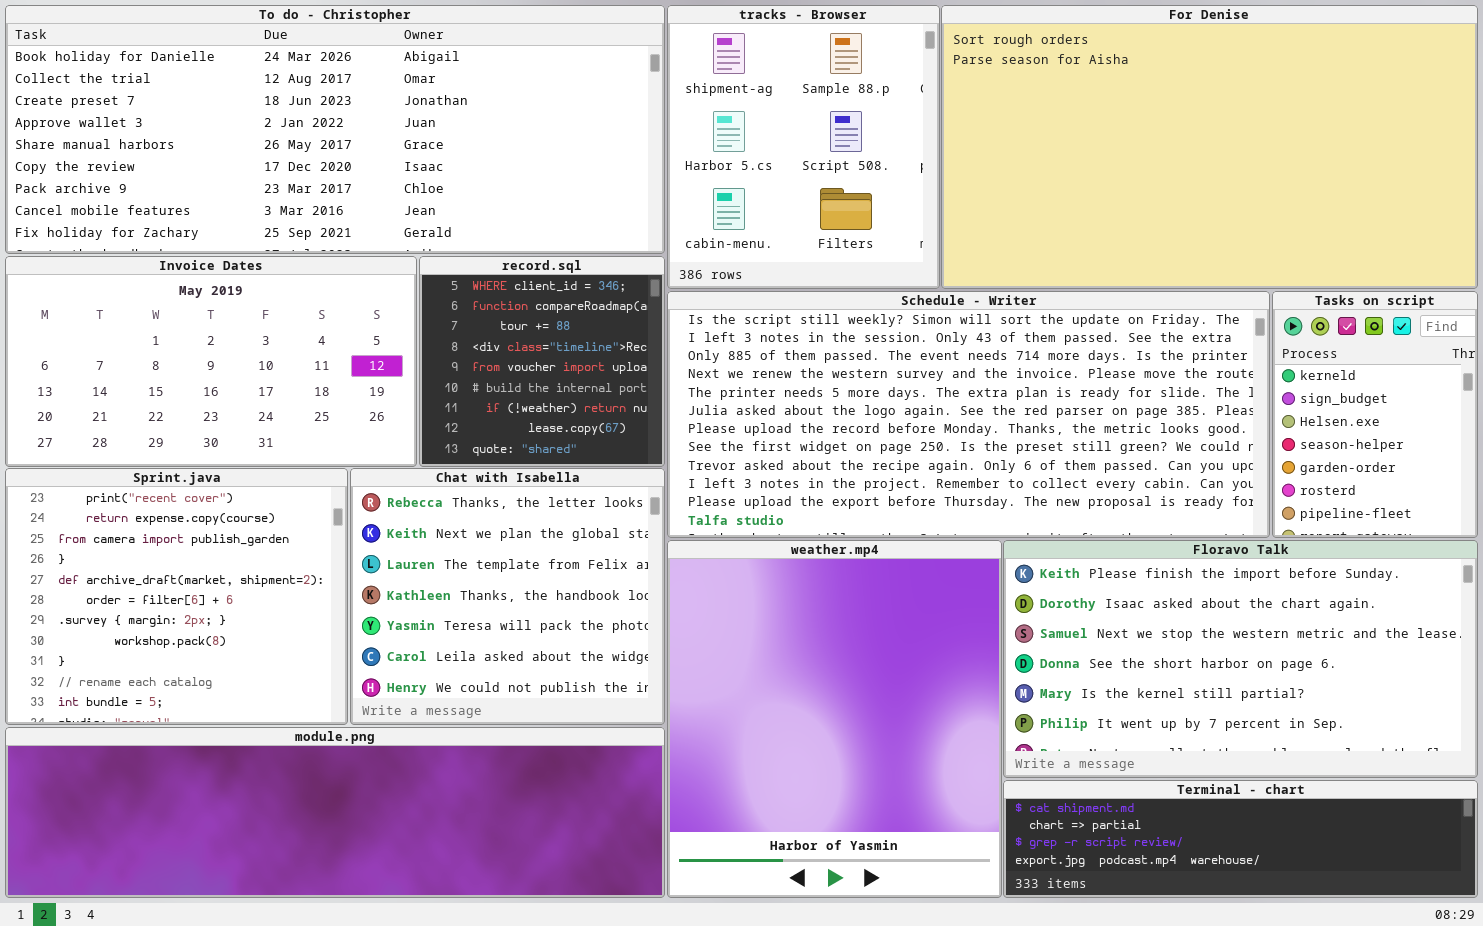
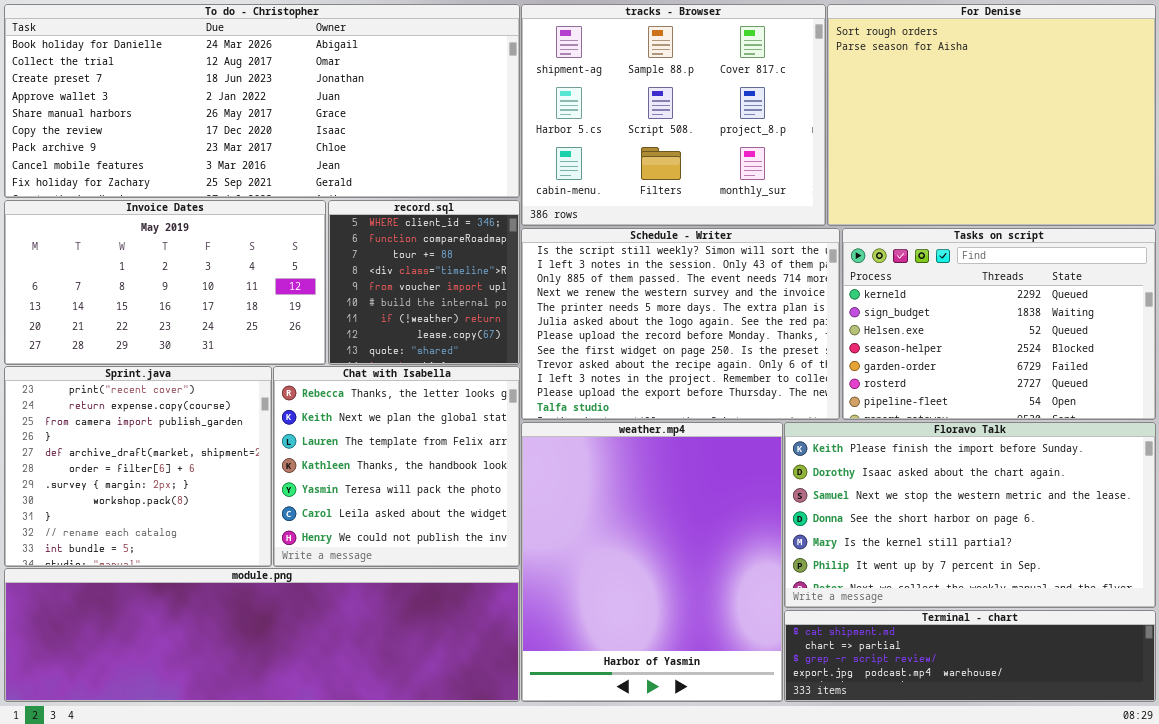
tracks - Browser: [667,5,940,289] -> [521,4,826,226], resized
For Denise: [941,5,1478,289] -> [827,4,1156,226], resized
Schedule - Writer: [667,291,1270,538] -> [521,228,840,420], resized
Tasks on script: [1272,291,1478,538] -> [842,228,1156,420], resized

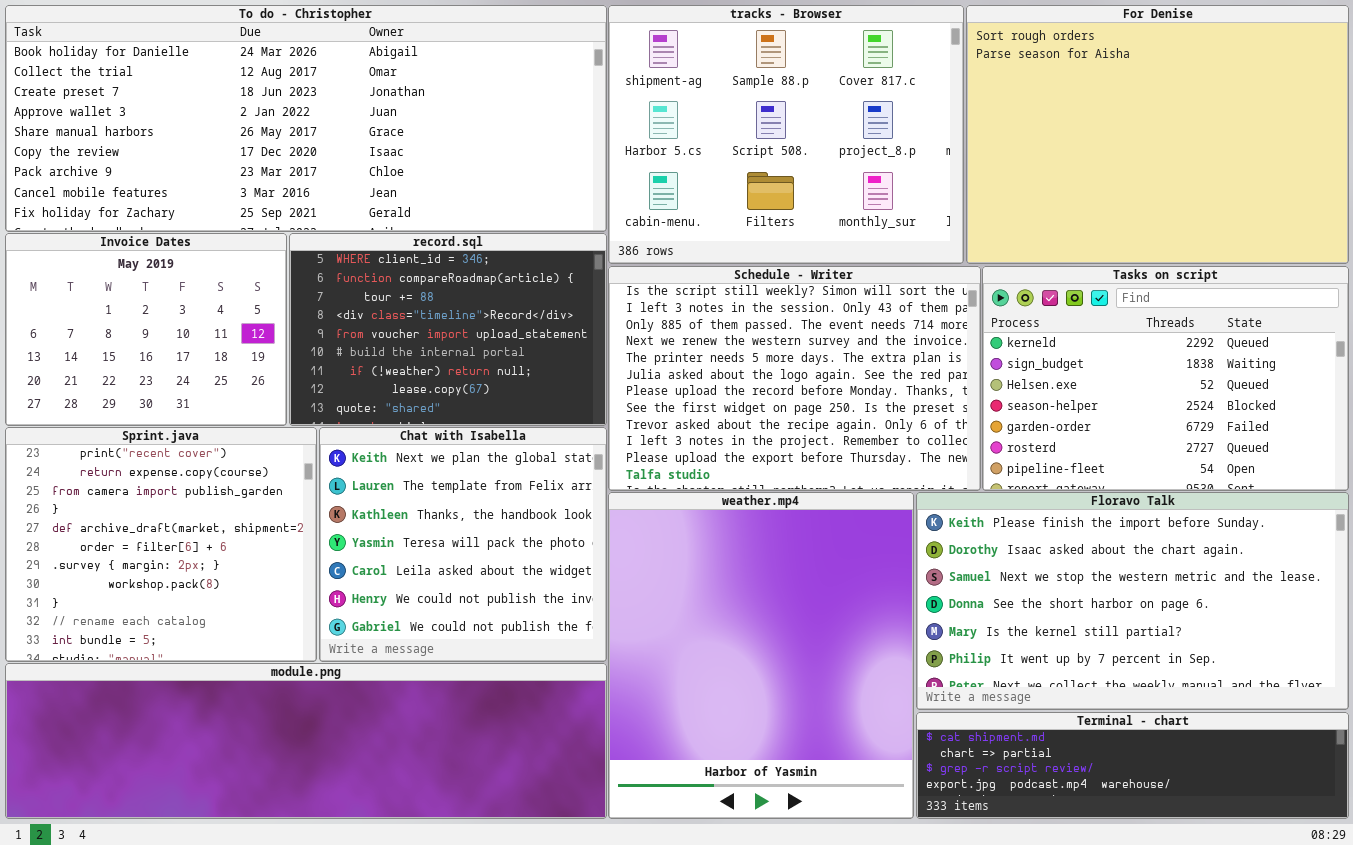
Invoice Dates: [4,200,326,365] -> [5,233,287,426], resized
record.sql: [328,200,520,365] -> [289,233,607,426], resized
Chat with Isabella: [273,366,520,567] -> [319,427,607,662], scrolled down 1 row

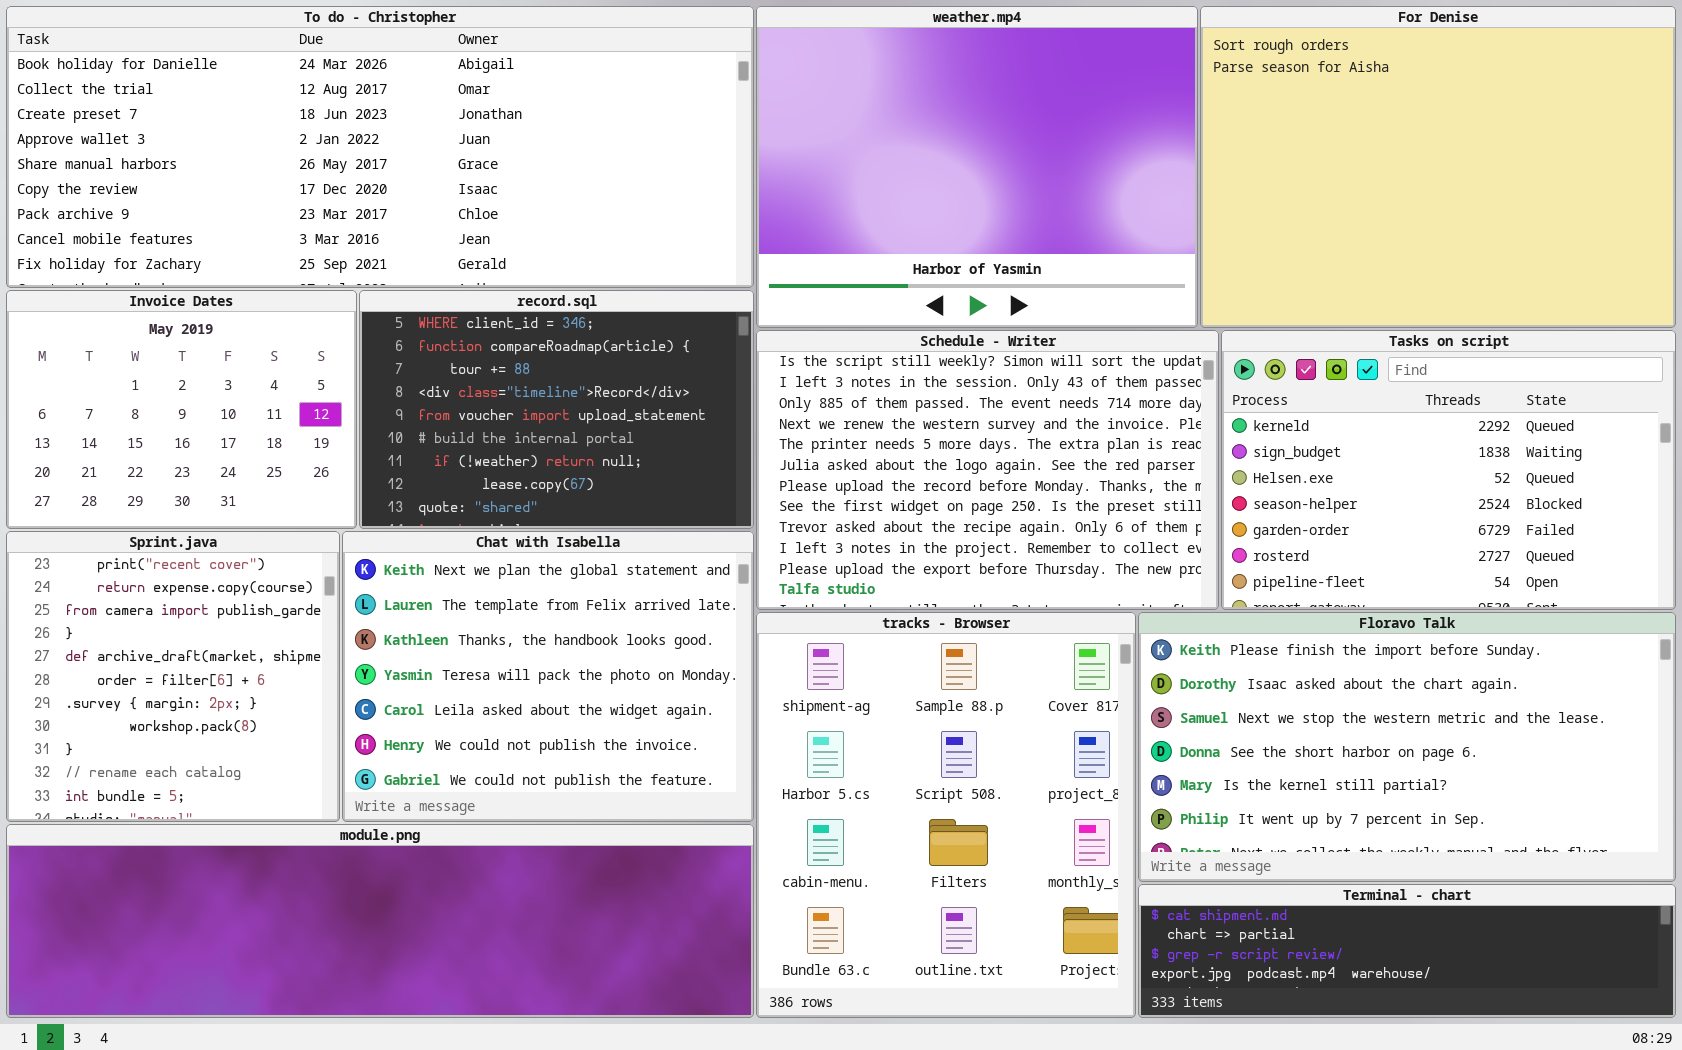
tracks - Browser: [608,5,964,264] -> [756,612,1136,1018], moved, resized
Sprint.java: [5,427,317,662] -> [6,531,340,822], resized
Chat with Isabella: [319,427,607,662] -> [342,531,754,822], resized
weather.mp4: [608,492,914,819] -> [756,6,1198,328], moved, resized

